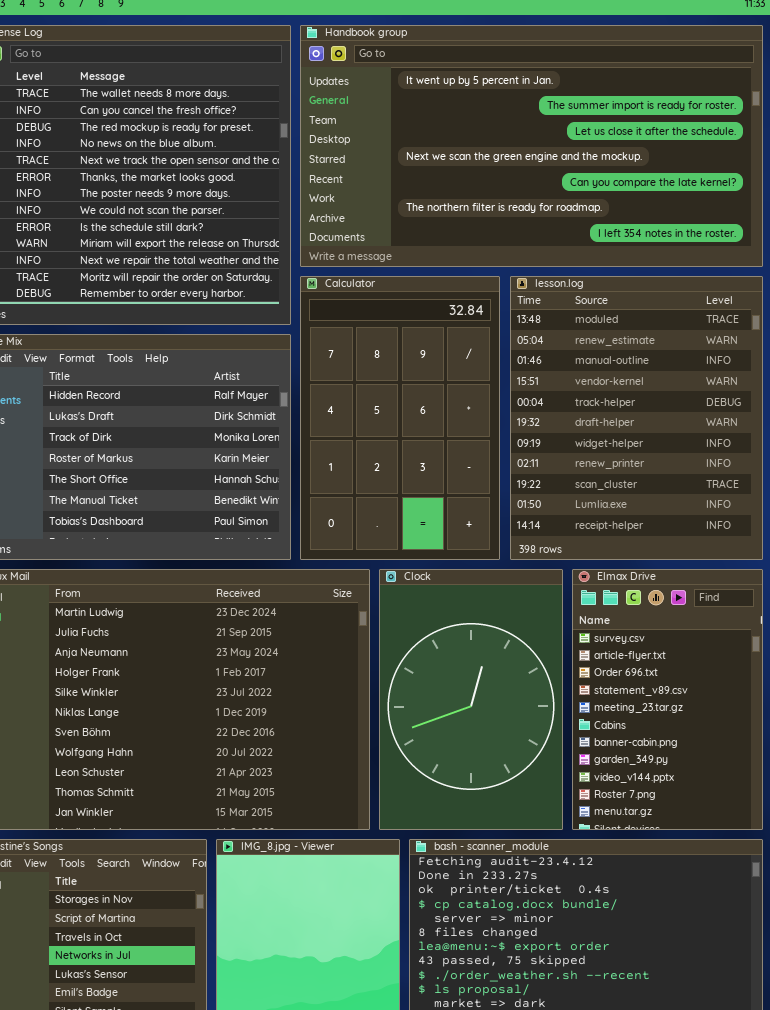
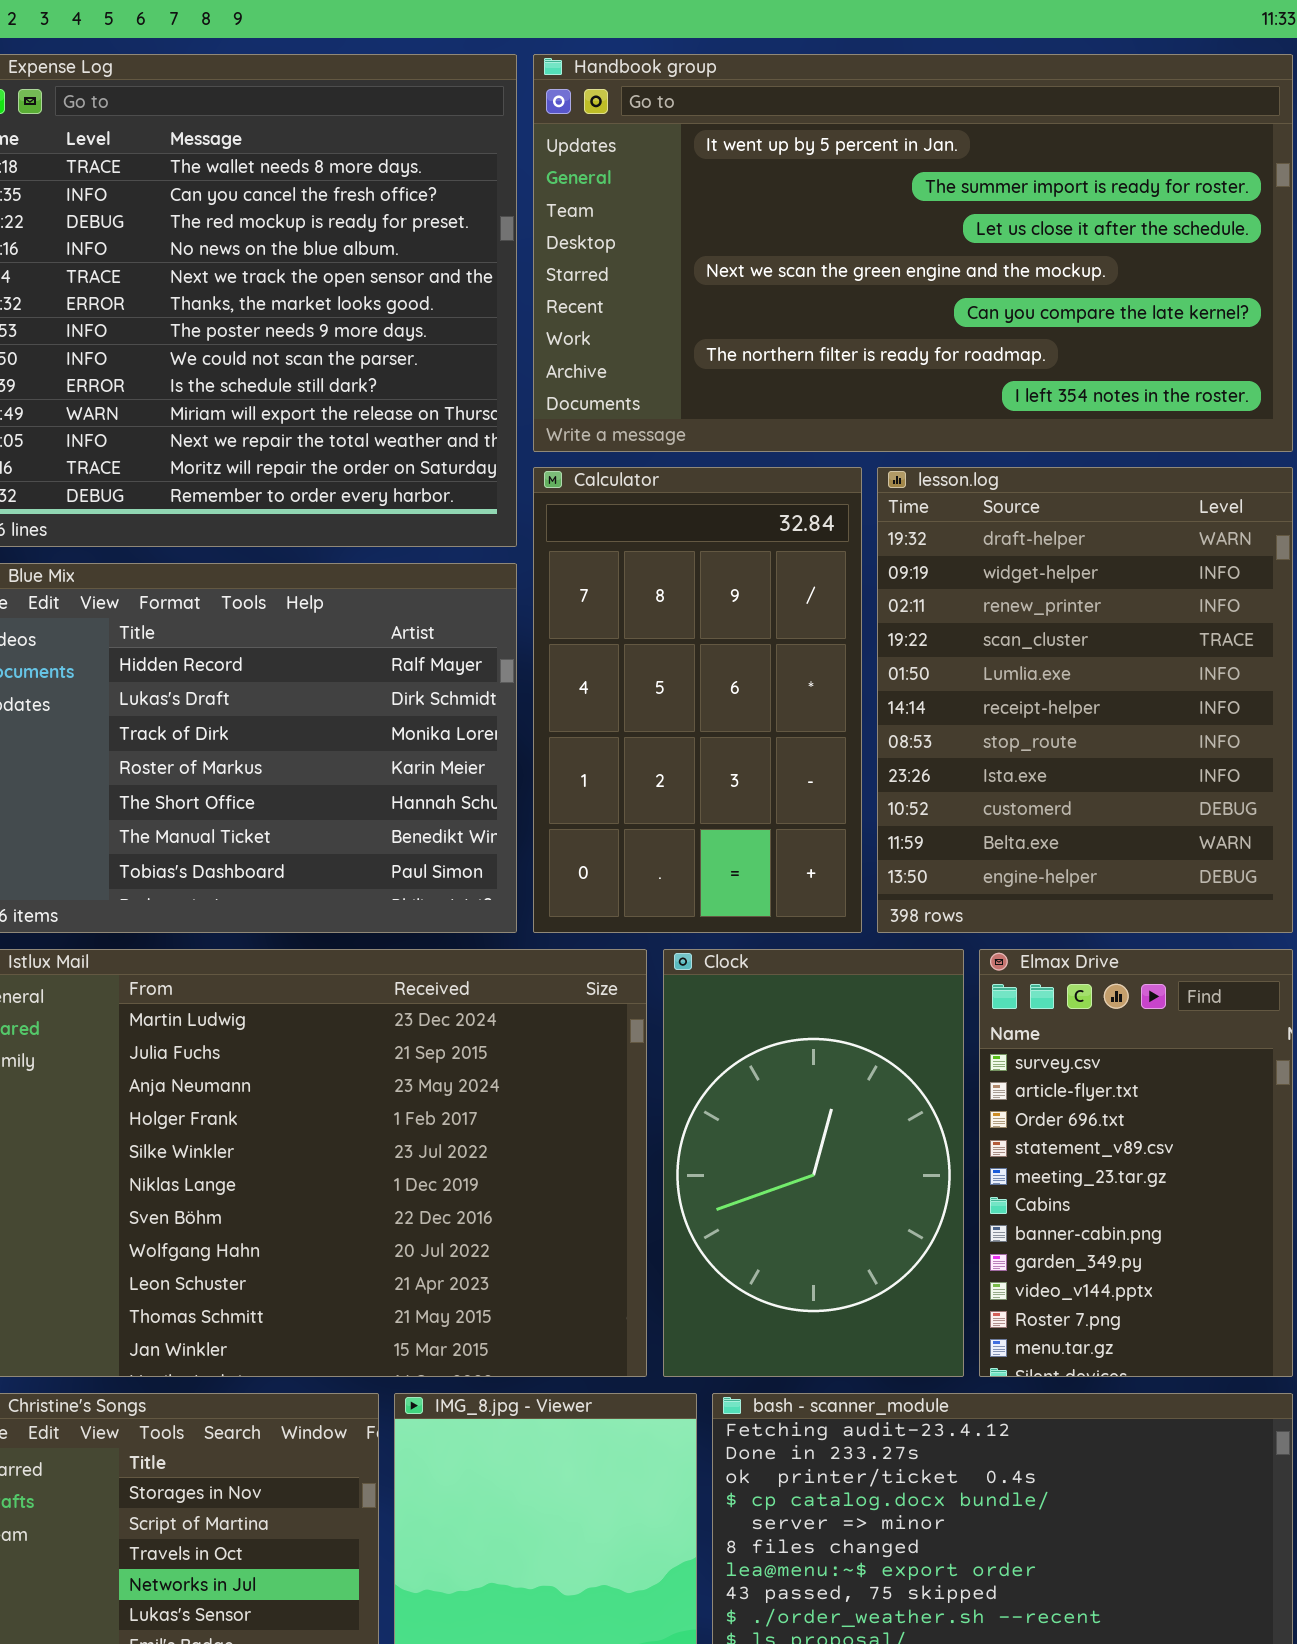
lesson.log: [510,276,763,560] -> [877,467,1293,933], scrolled down 5 rows

